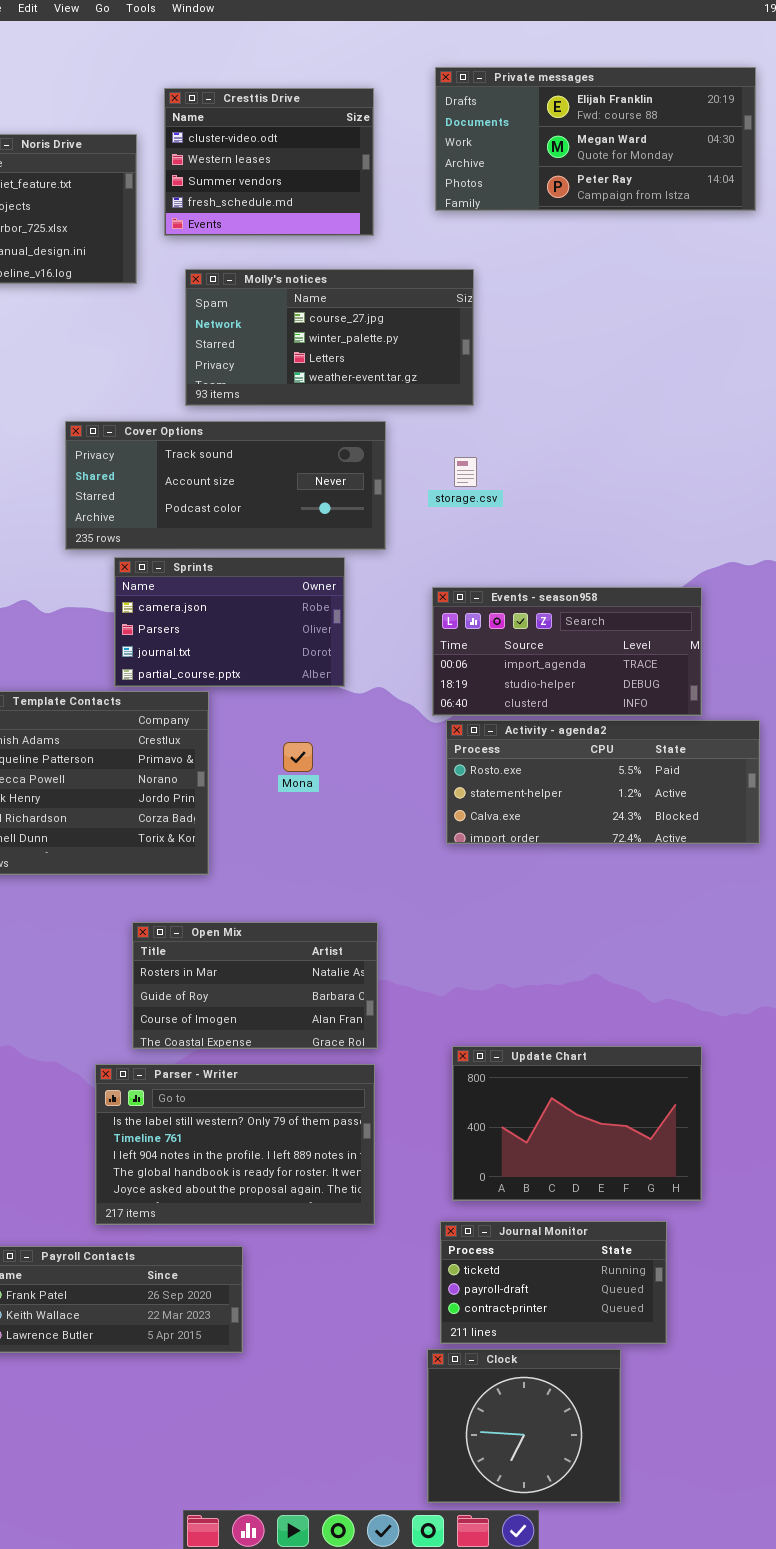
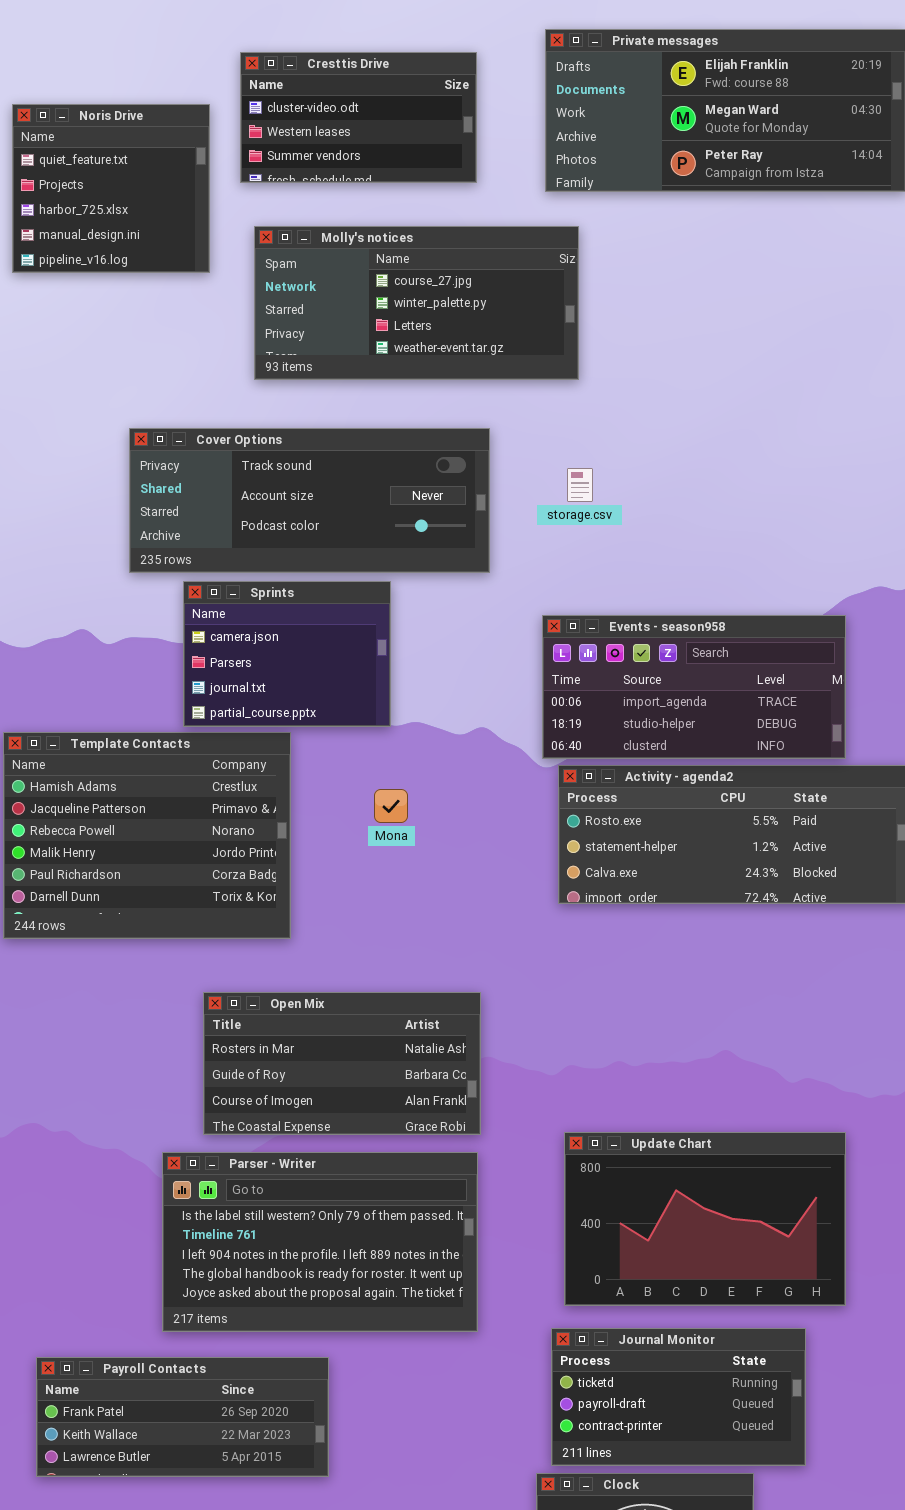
Cresttis Drive: [164,88,374,236] -> [240,52,477,183], resized
Molly's notices: [185,269,474,406] -> [254,226,579,380], moved
Sprints: [114,557,345,687] -> [183,581,391,727], resized

